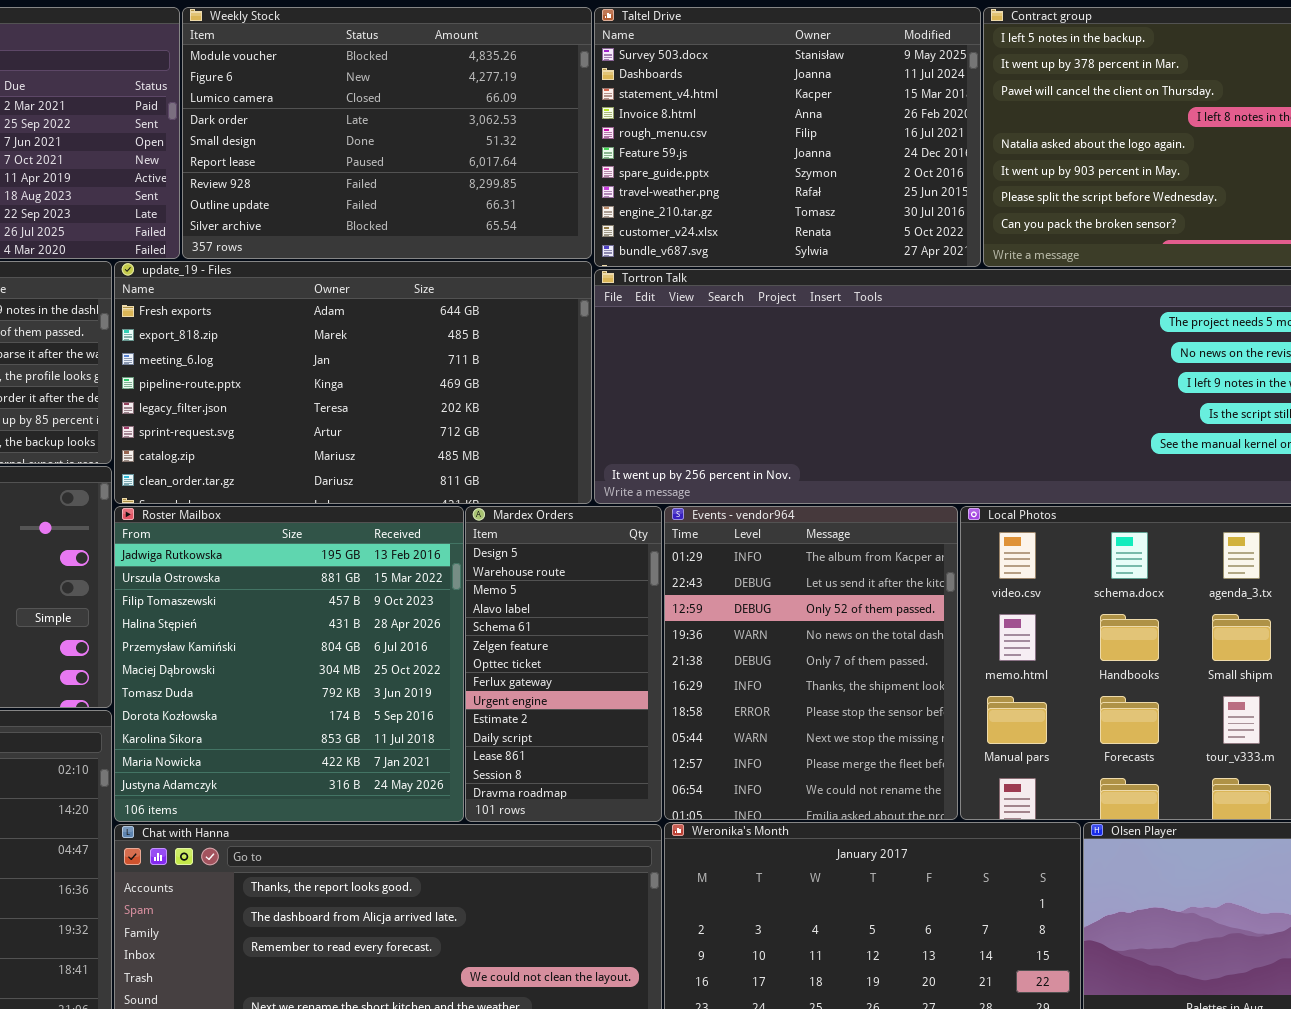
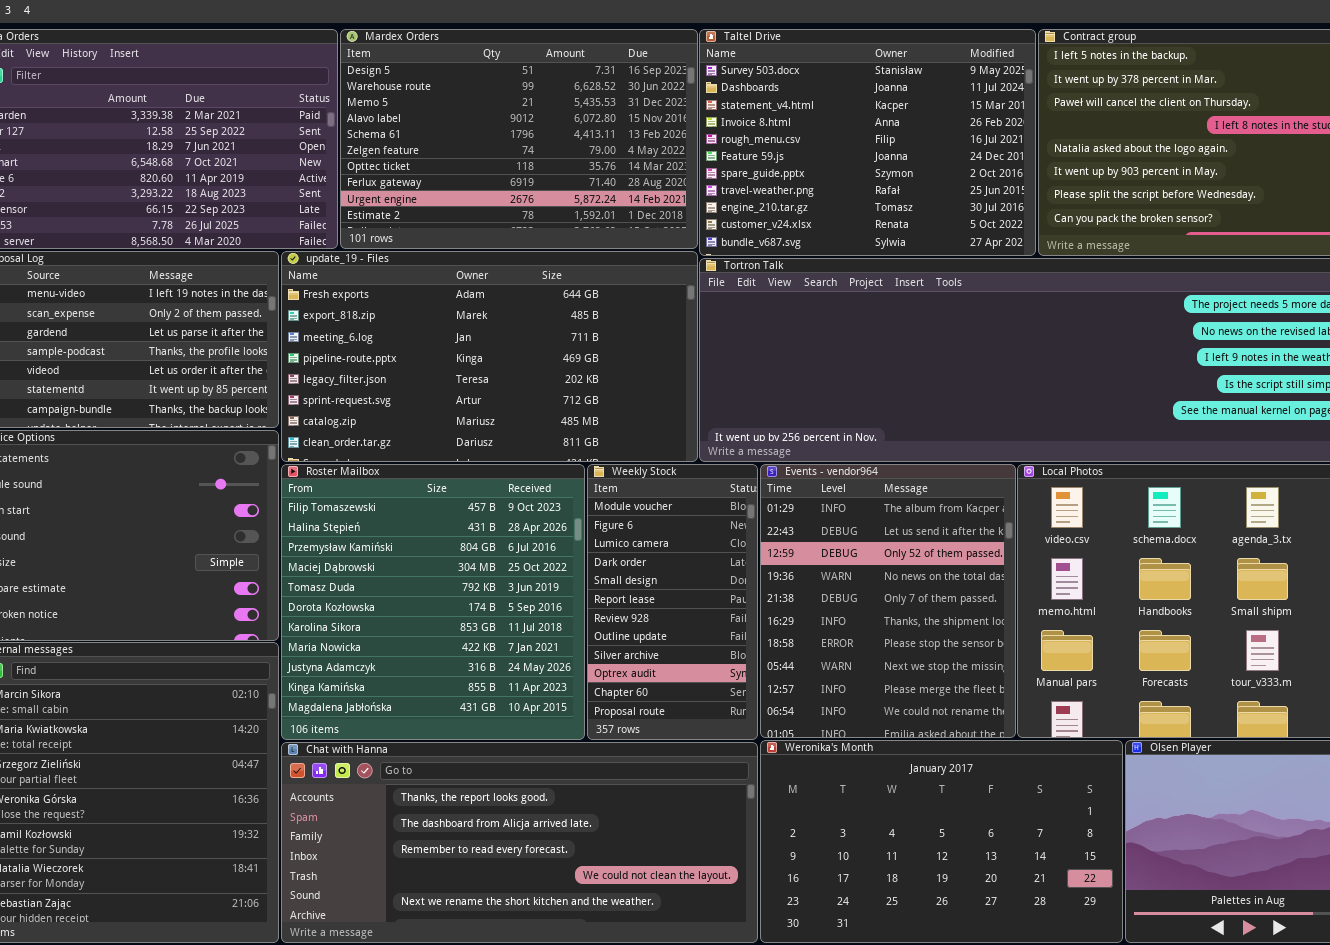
Weekly Stock: [182,7,592,259] -> [587,464,758,740], moved, resized
Roster Mailbox: [114,506,464,822] -> [281,464,585,740], scrolled down 2 rows
Mardex Orders: [465,506,662,822] -> [340,29,698,249], moved, resized

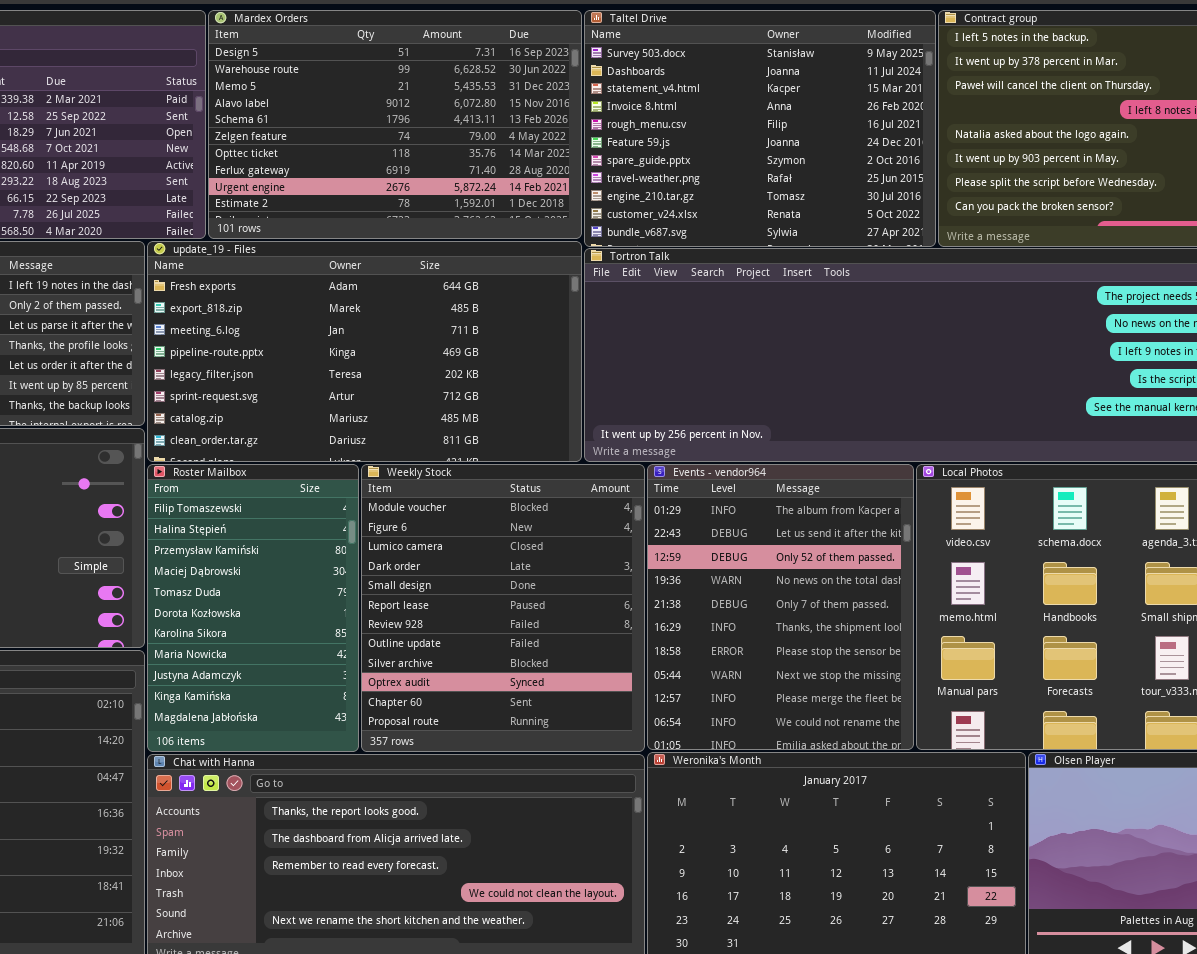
Roster Mailbox: [281,464,585,740] -> [147,464,359,752], resized
Weekly Stock: [587,464,758,740] -> [361,464,645,752], resized

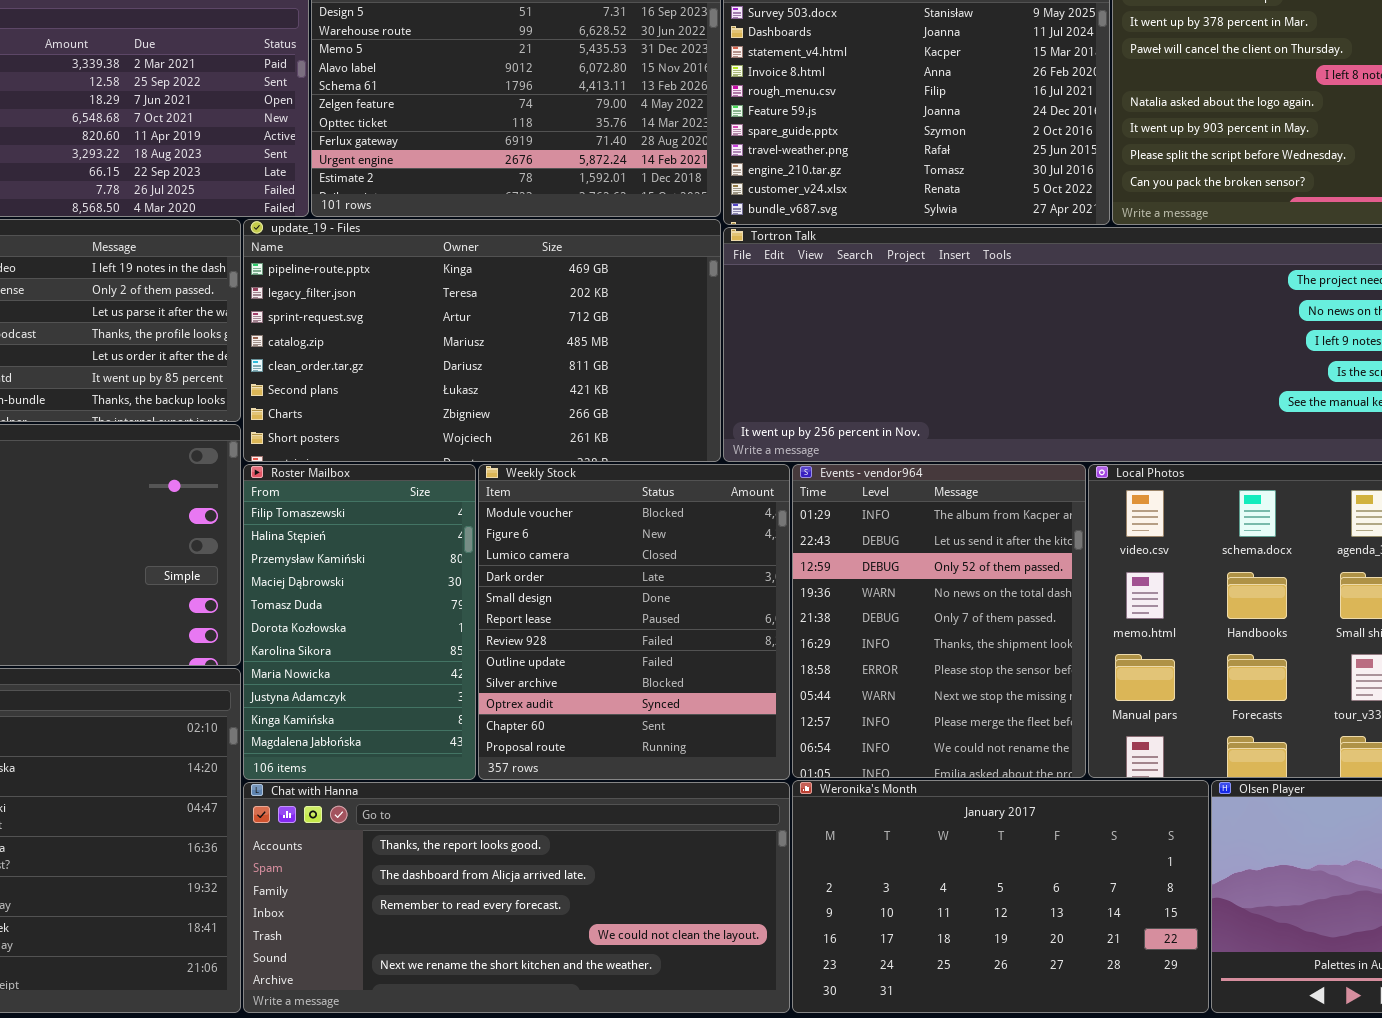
update_19 - Files: [147,241,582,462] -> [243,219,721,462], scrolled down 3 rows

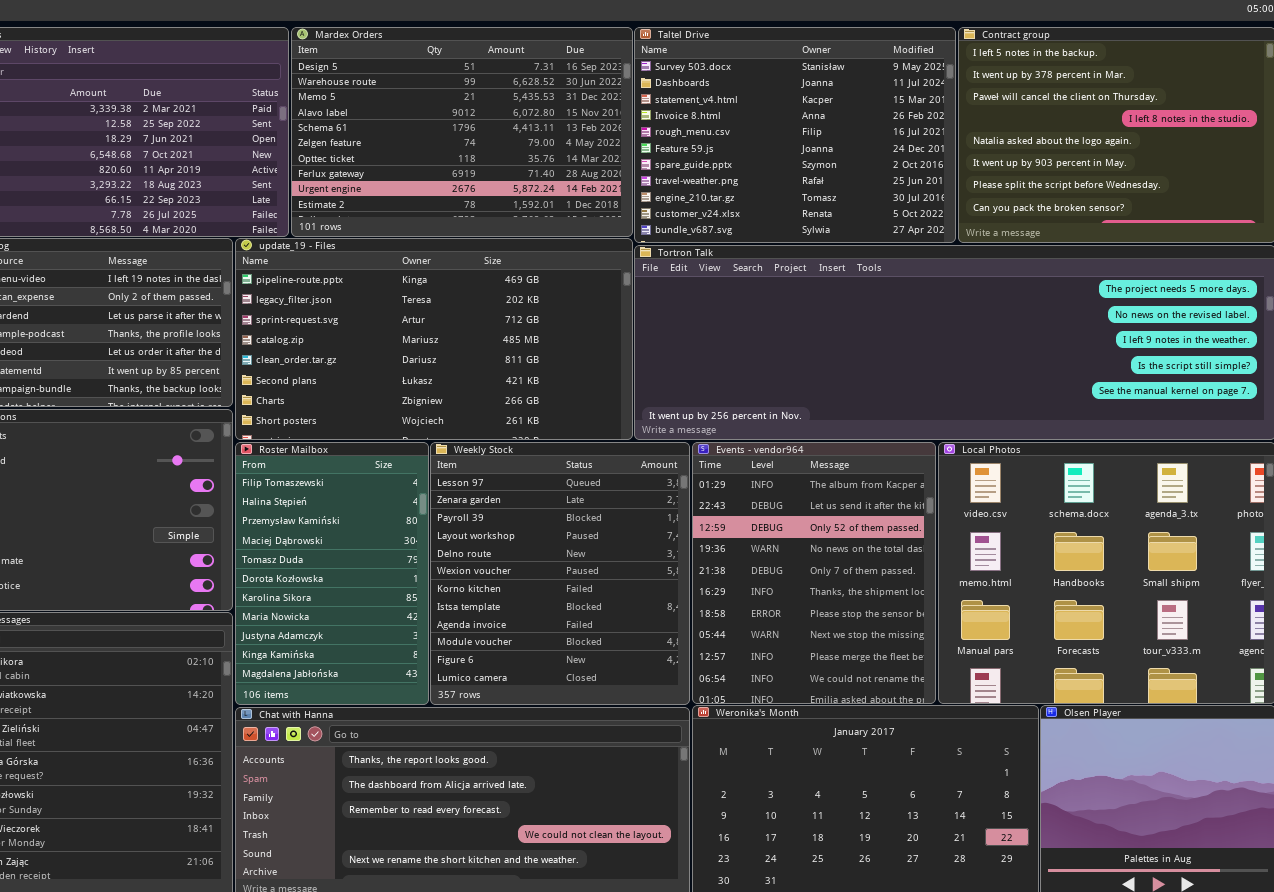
Weekly Stock: [478,464,790,780] -> [430,442,690,705], scrolled up 9 rows

